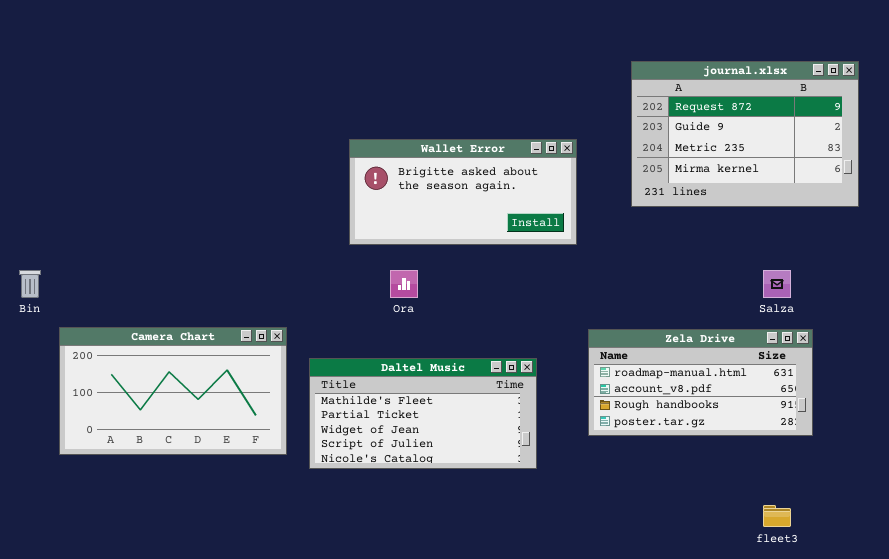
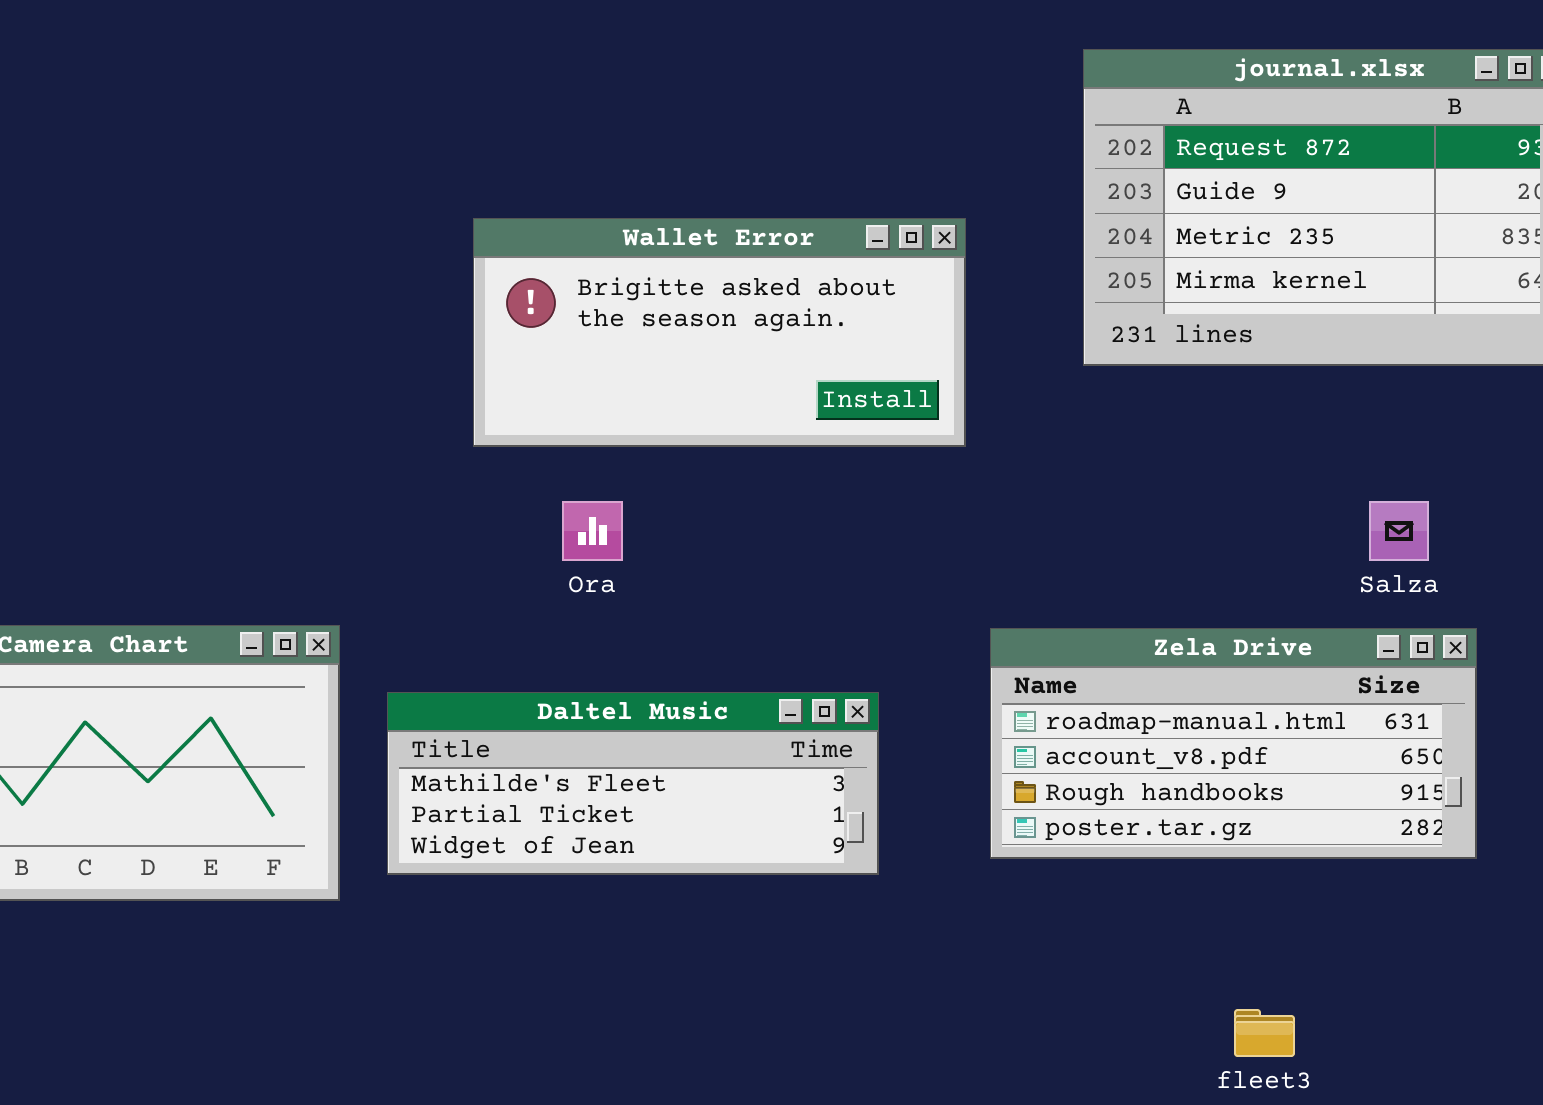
Daltel Music: [309,358,537,469] -> [387,692,879,875], resized
fleet3: [763,505,791,527] -> [1234,1009,1295,1057], moved

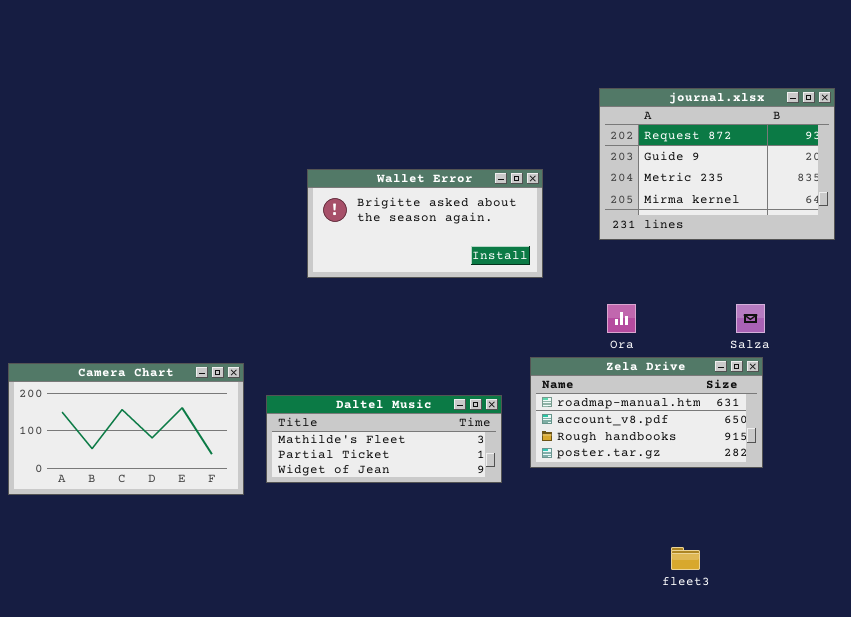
Ora: [562,501,623,561] -> [607,304,636,333], moved
Zela Drive: [990,628,1477,859] -> [530,357,763,468], moved

